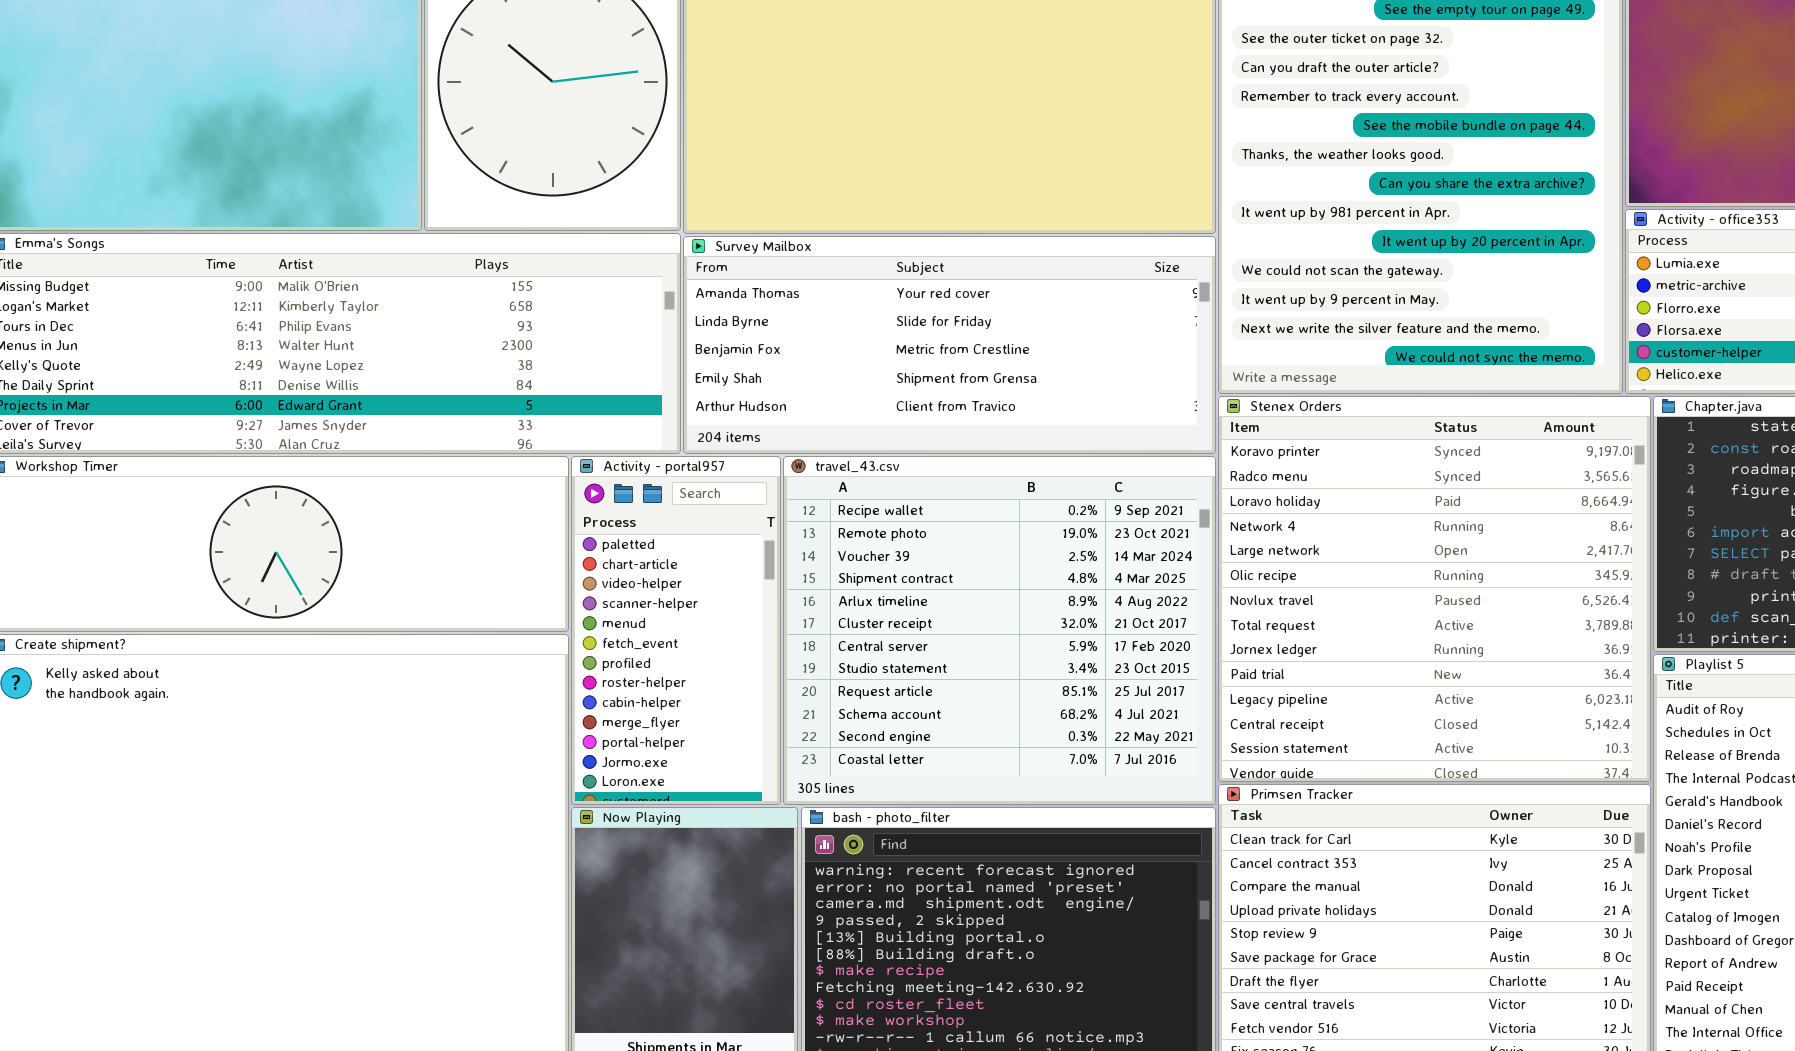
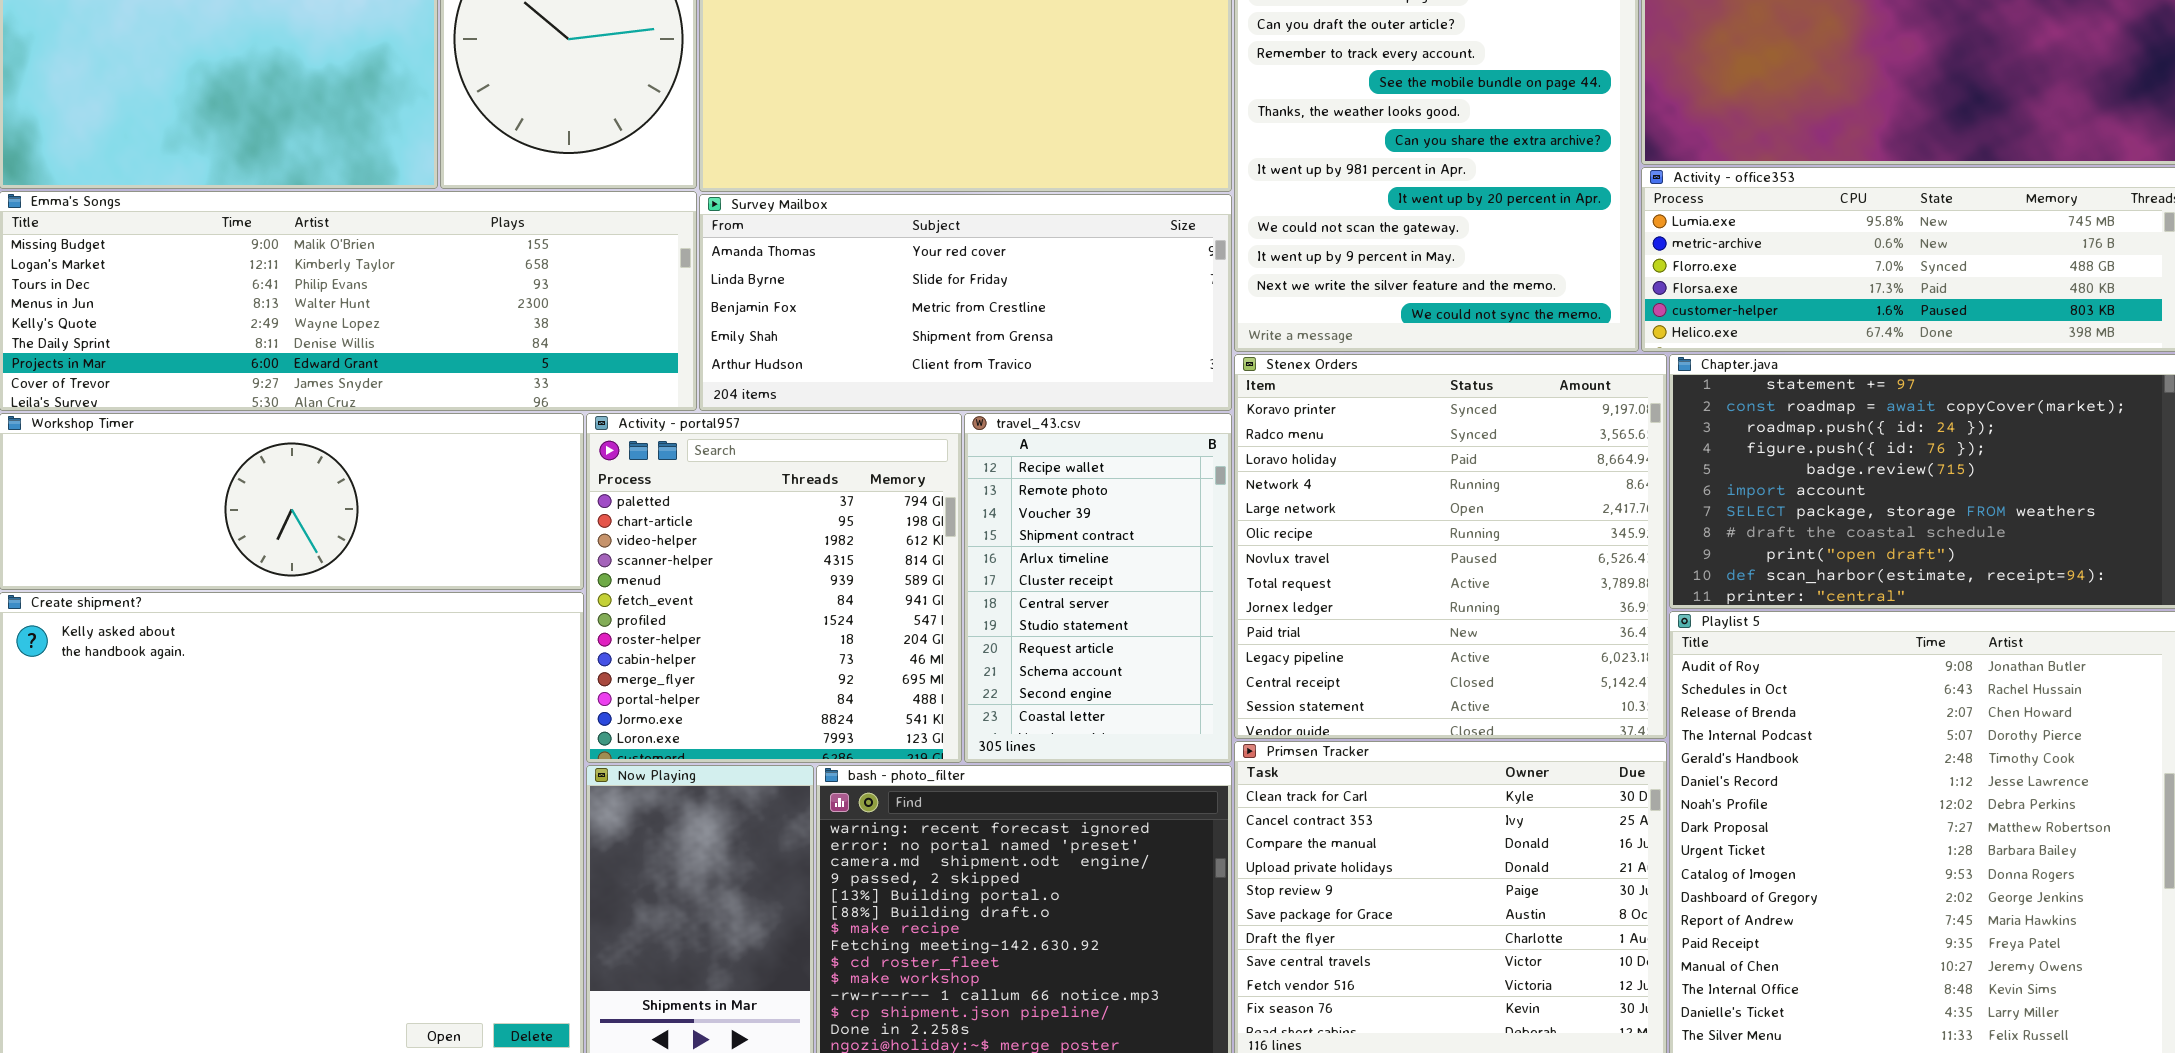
Activity - portal957: [571,456,781,805] -> [586,413,962,763], resized
travel_43.csv: [783,456,1216,805] -> [964,413,1232,763], resized

